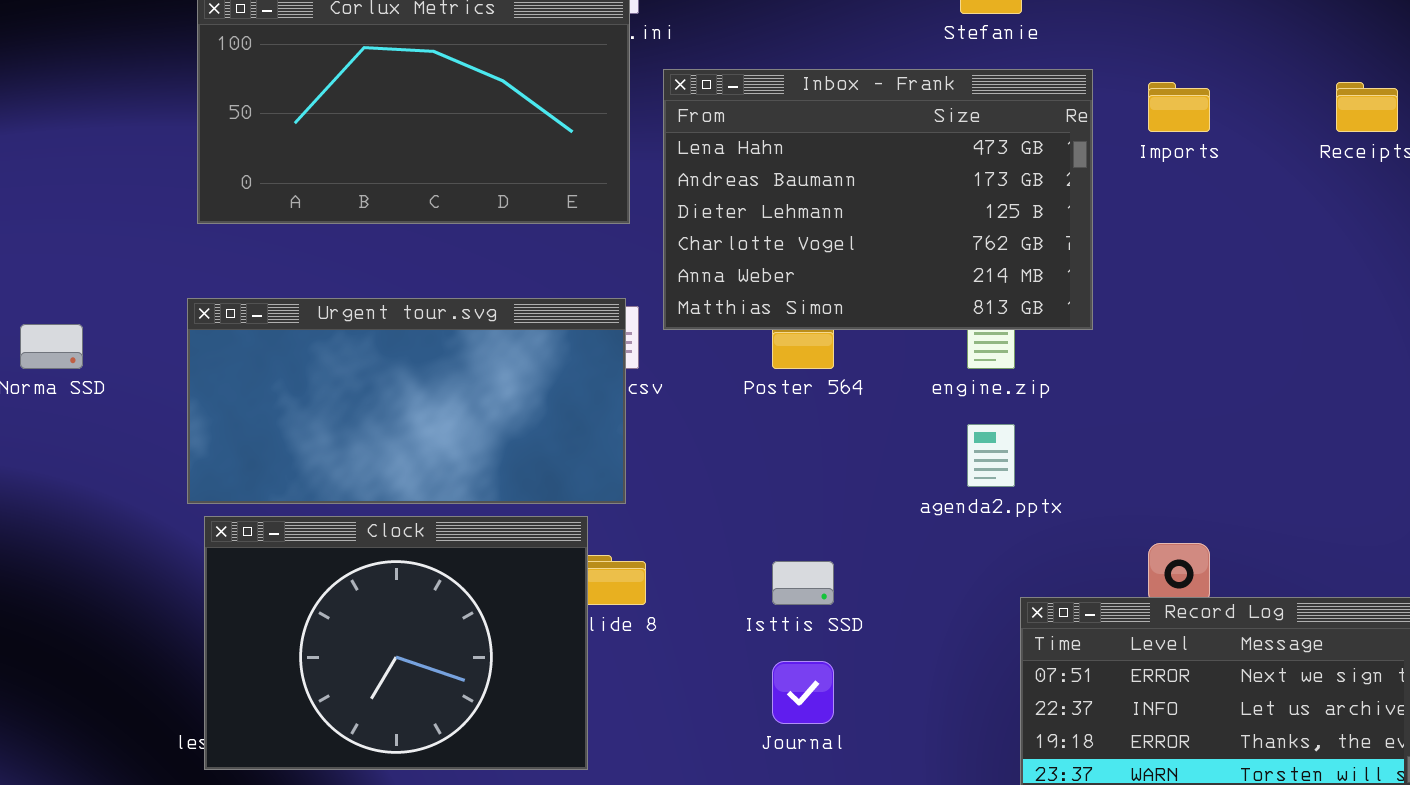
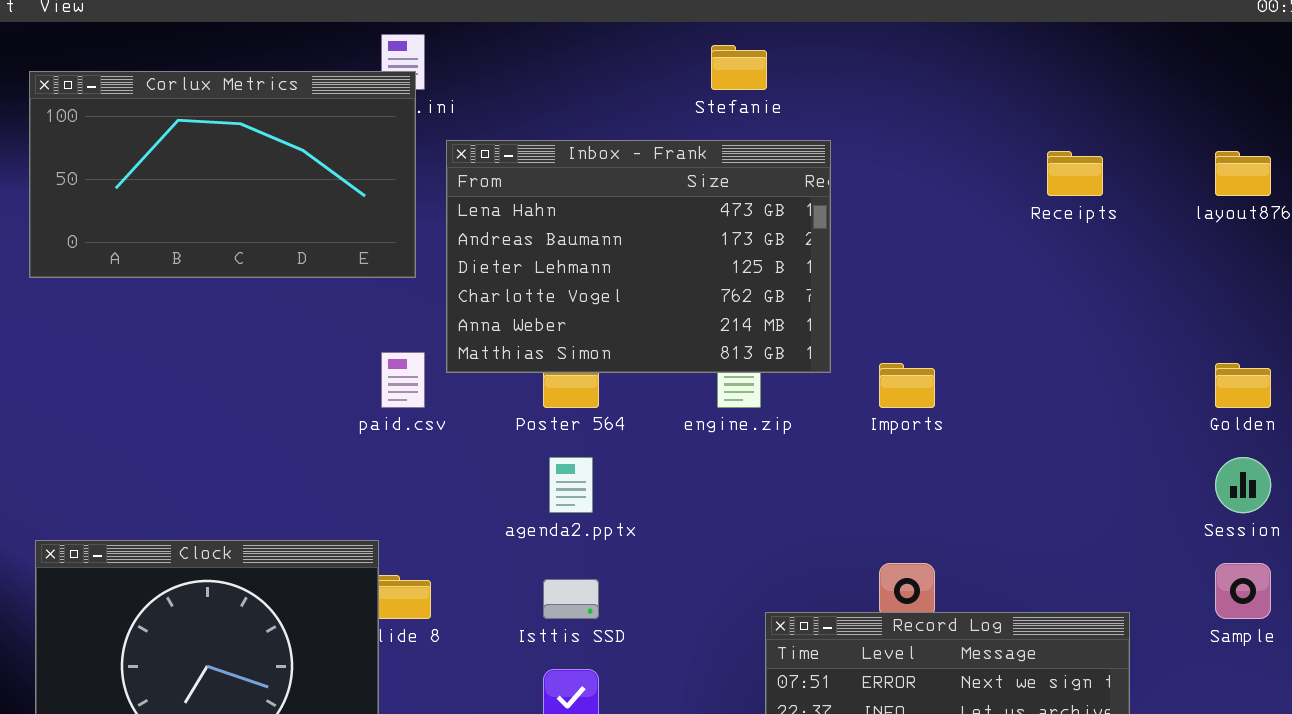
Imports: [1148,82,1210,132] -> [879,363,935,408], moved
Urgent tour.svg: [187,298,626,504] -> none, closed
agenda2.pptx: [967,424,1015,487] -> [549,457,593,513], moved

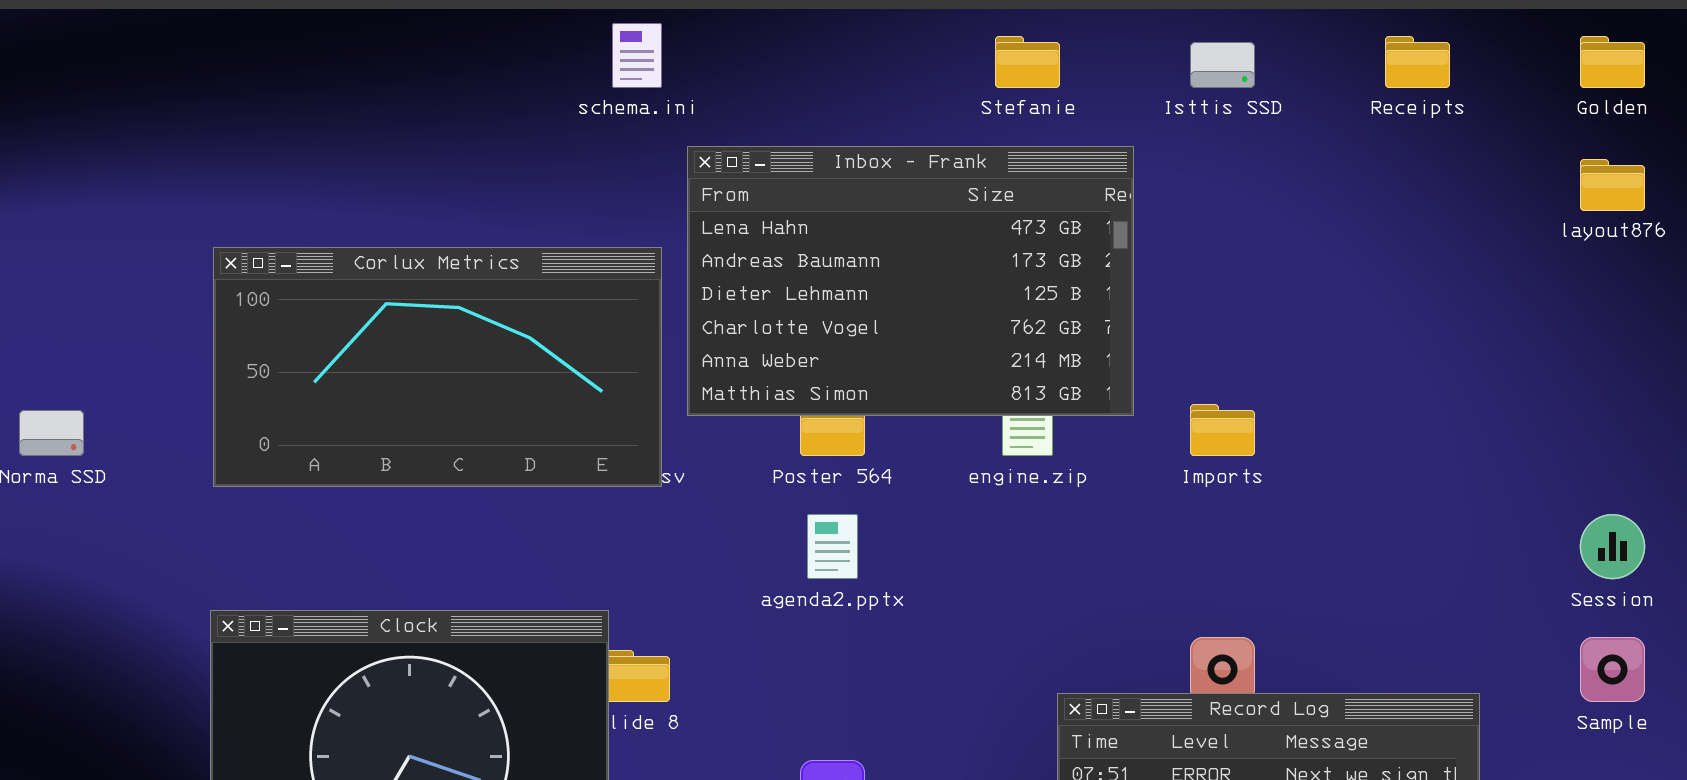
Corlux Metrics: [29,71,416,278] -> [213,247,662,487], moved
Receipts: [1047,151,1103,196] -> [1385,36,1450,88], moved
Golden: [1215,363,1271,408] -> [1580,36,1645,88], moved
Isttis SSD: [543,579,599,619] -> [1190,42,1255,88], moved

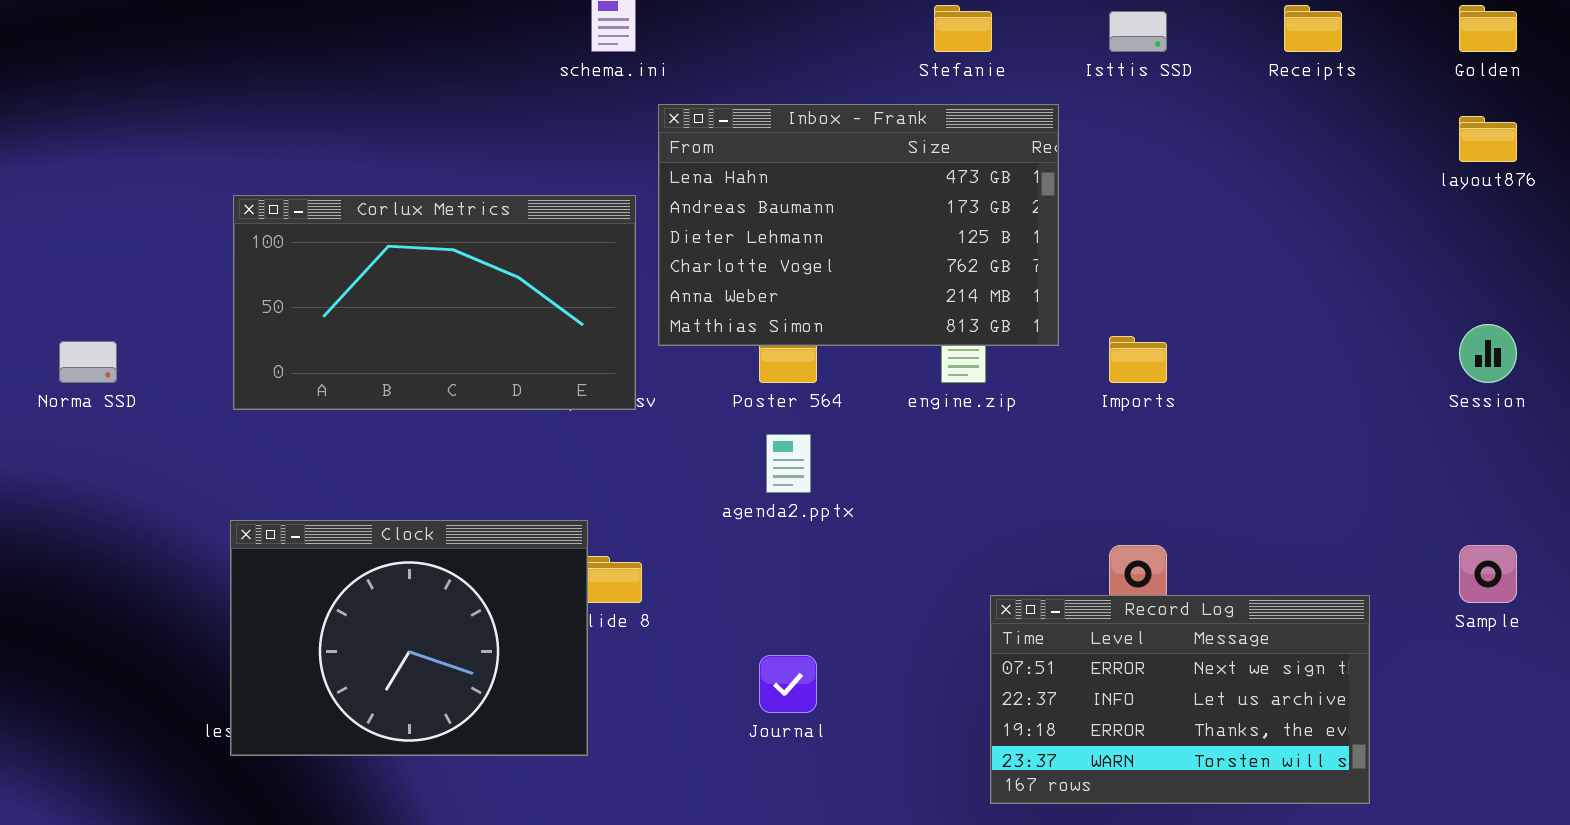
Session: [1580,514,1645,579] -> [1459,324,1517,383], moved

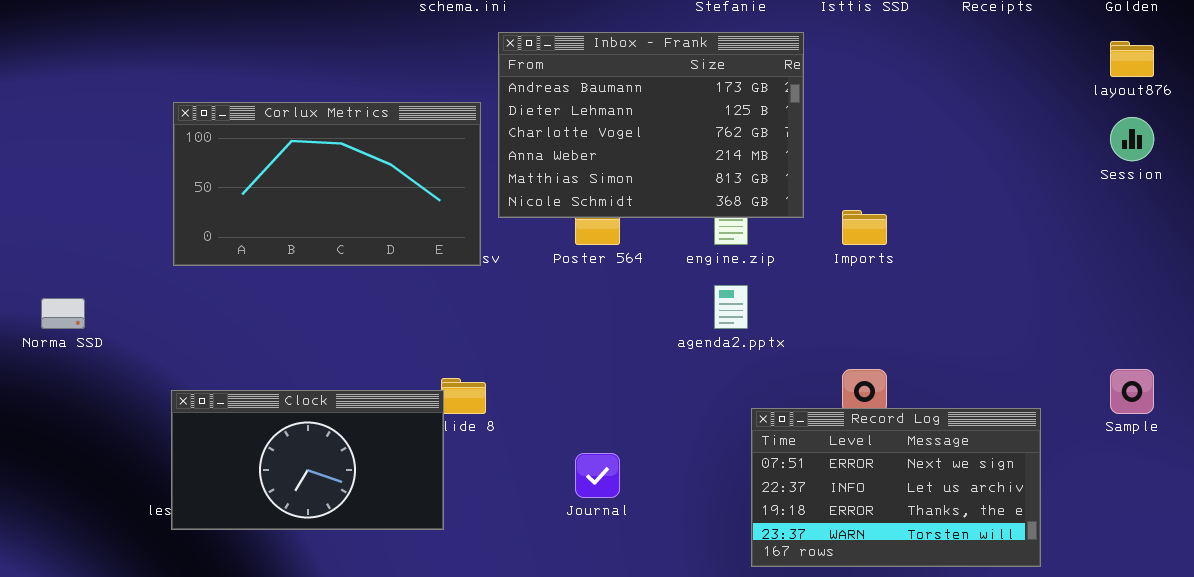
Inbox - Frank: [658,104,1059,346] -> [498,32,804,218], scrolled down 1 row
Session: [1459,324,1517,383] -> [1110,117,1154,161], moved
Norma SSD: [59,341,117,383] -> [41,298,85,329], moved
agenda2.pptx: [766,434,811,493] -> [714,285,748,329], moved
Clock: [230,520,588,756] -> [171,390,444,530], resized

